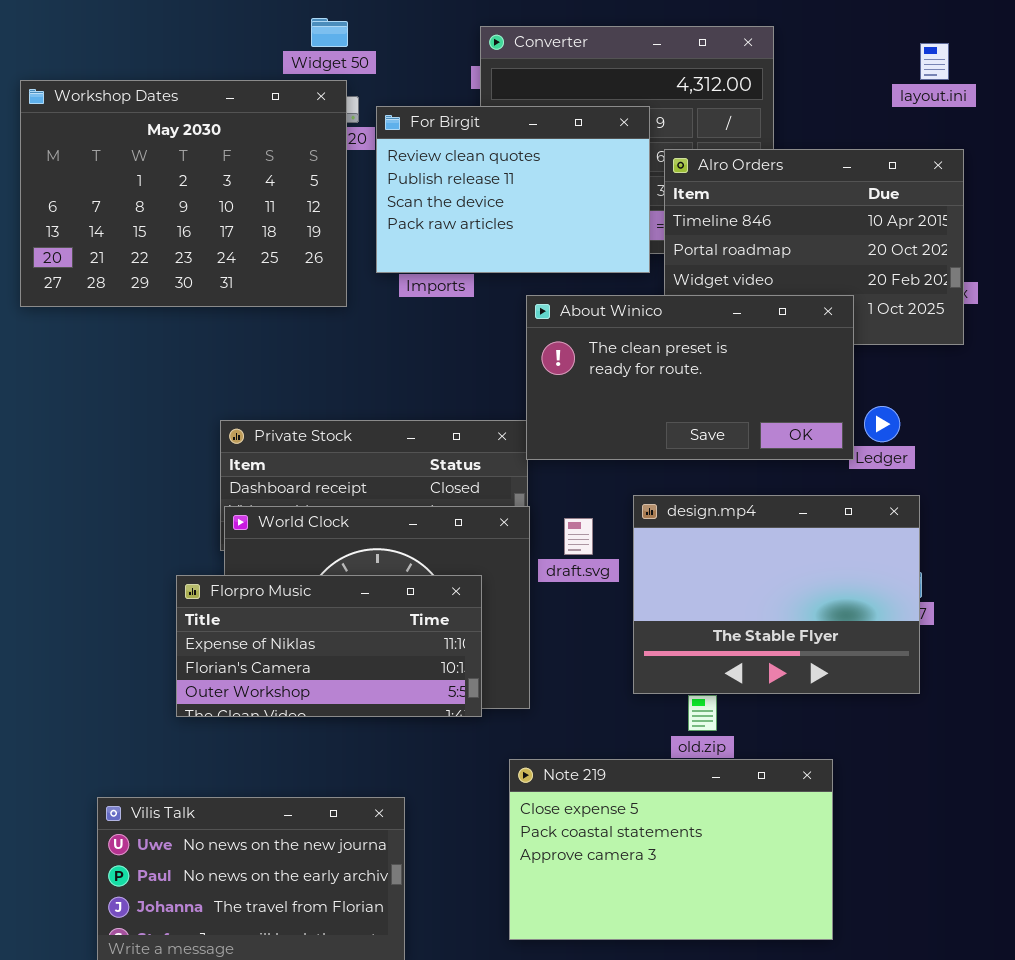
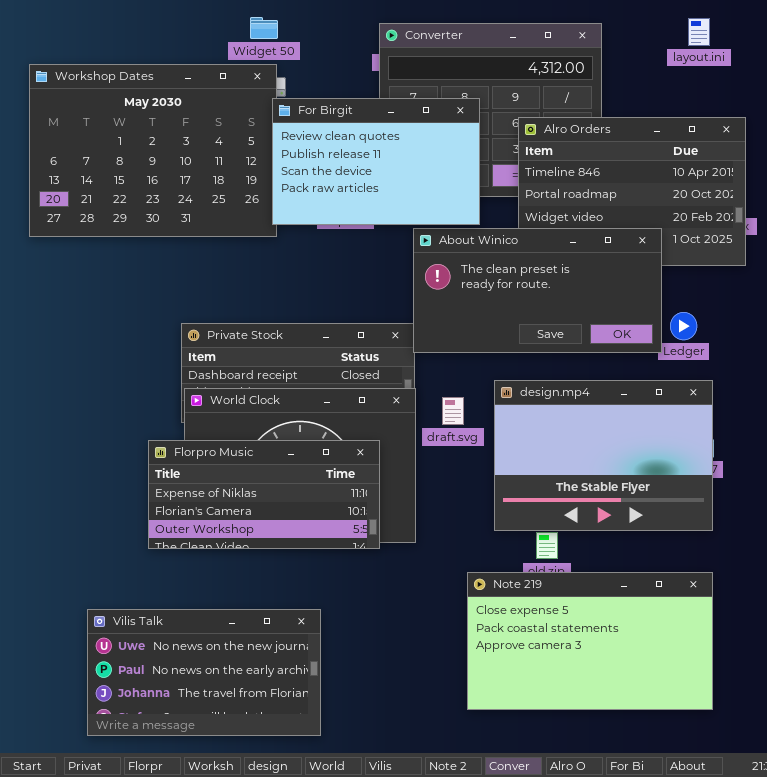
layout.ini: [920,43,949,80] -> [688,18,710,46], moved
For Birgit: [376,106,650,273] -> [272,98,480,225], moved
Note 219: [509,759,833,940] -> [467,572,713,710], moved

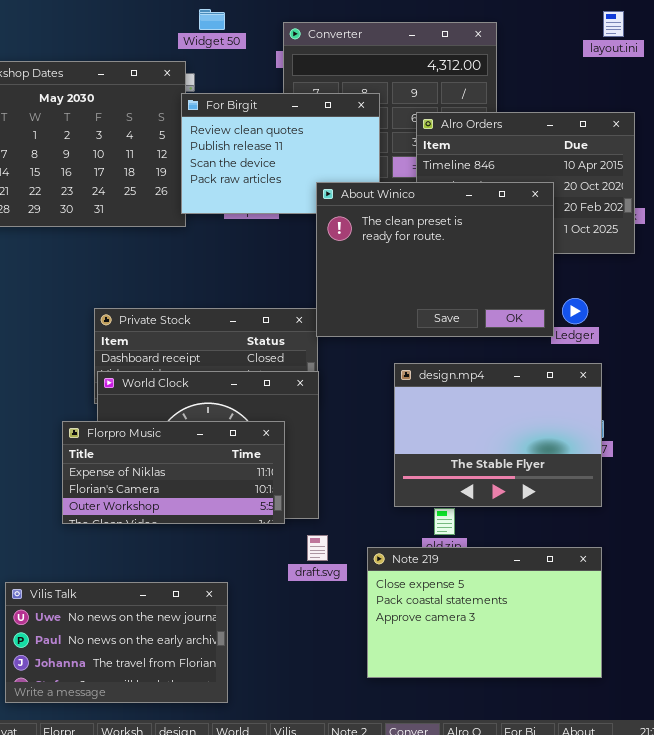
Widget 50: [250,17,278,39] -> [199,9,225,30], moved
layout.ini: [688,18,710,46] -> [603,11,624,37], moved
About Winico: [413,228,662,353] -> [316,182,554,337], resized
draft.svg: [442,397,464,425] -> [307,535,328,561], moved

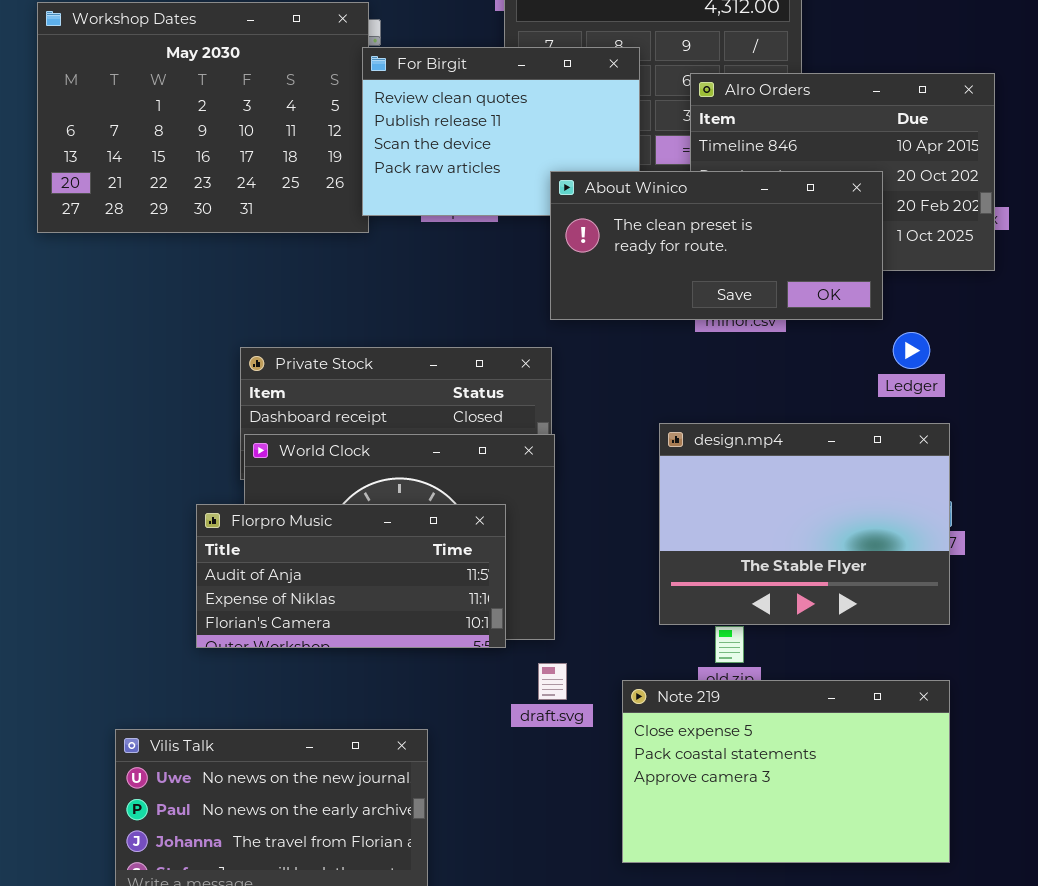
About Winico: [316,182,554,337] -> [550,171,883,320], resized
Florpro Music: [62,421,285,524] -> [196,504,506,648], scrolled up 1 row

